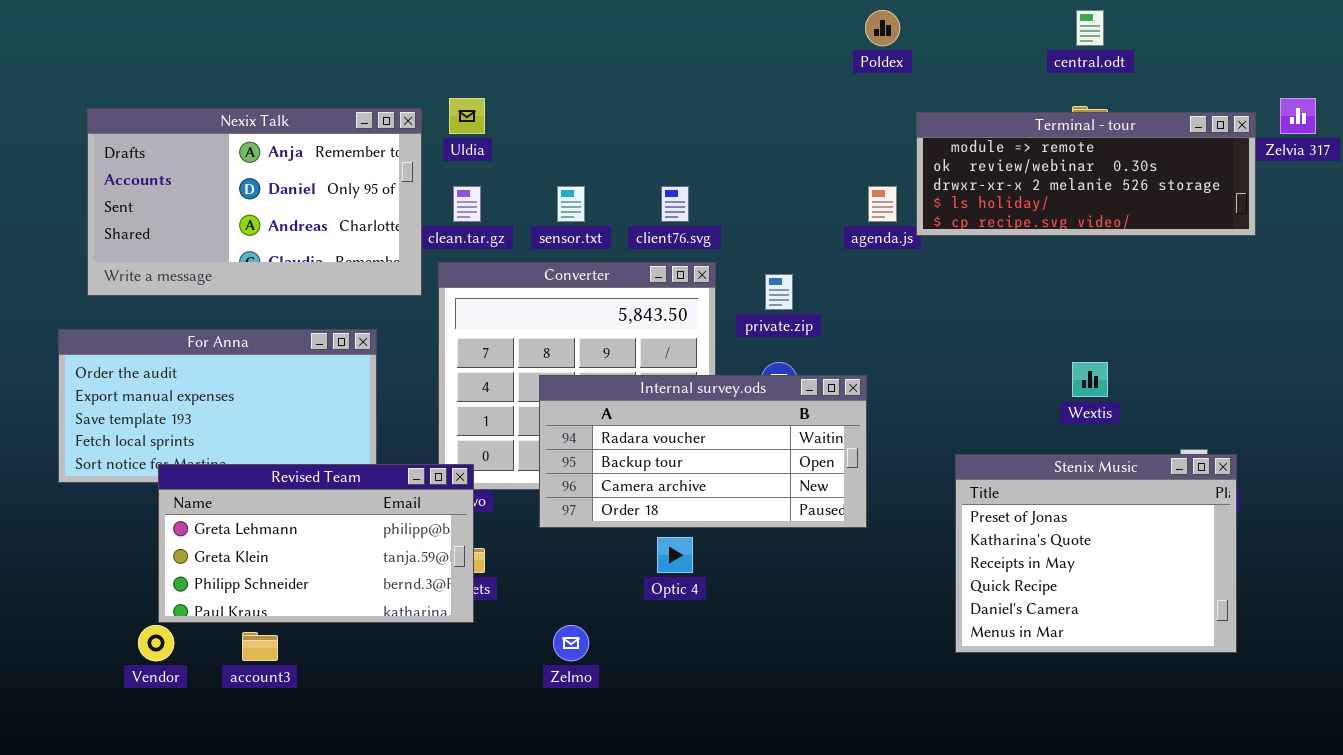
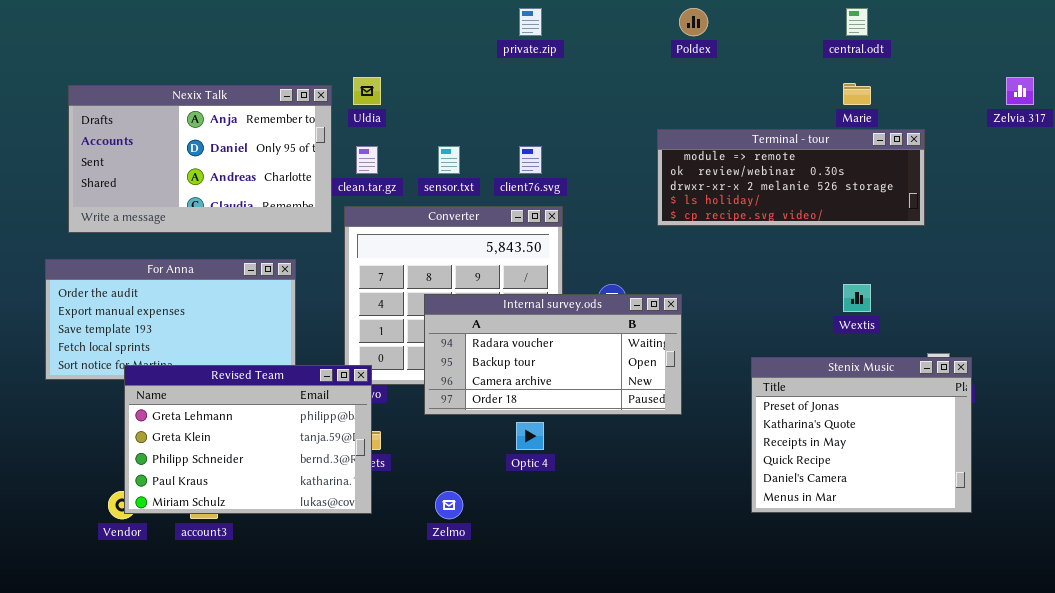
Terminal - tour: [916,112,1256,236] -> [657,129,925,226], moved
private.zip: [765,274,793,310] -> [519,8,542,36], moved
Revised Team: [158,464,474,623] -> [124,365,372,514], resized

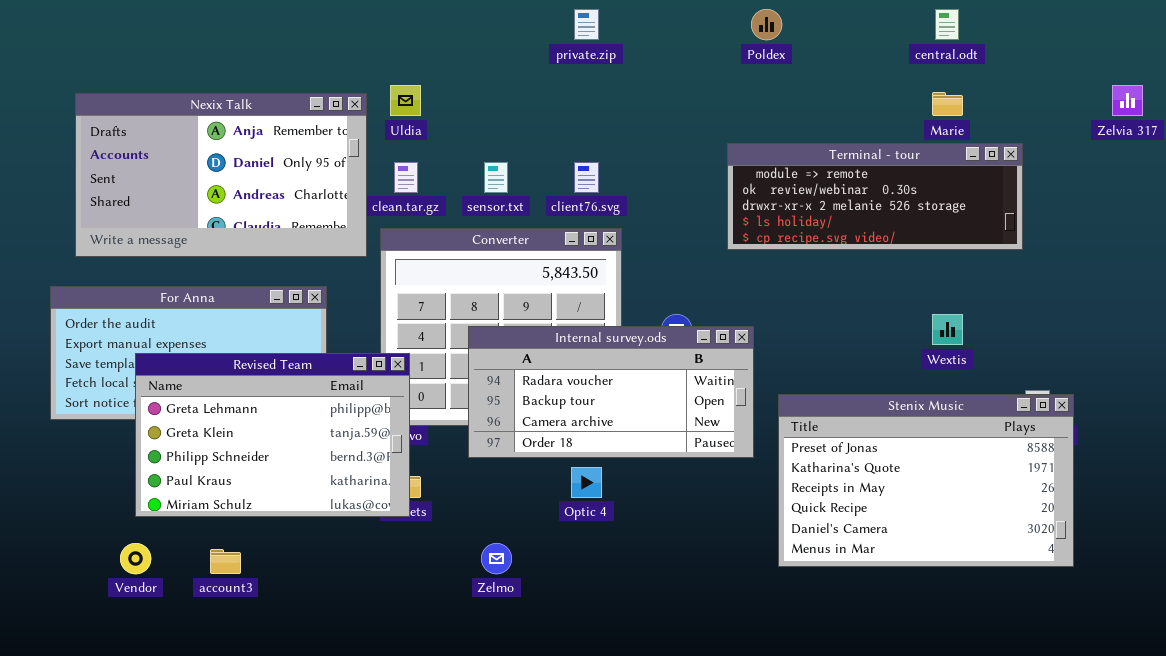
Stenix Music: [751,357,972,513] -> [778,394,1074,567], resized
Revised Team: [124,365,372,514] -> [135,353,410,517], moved

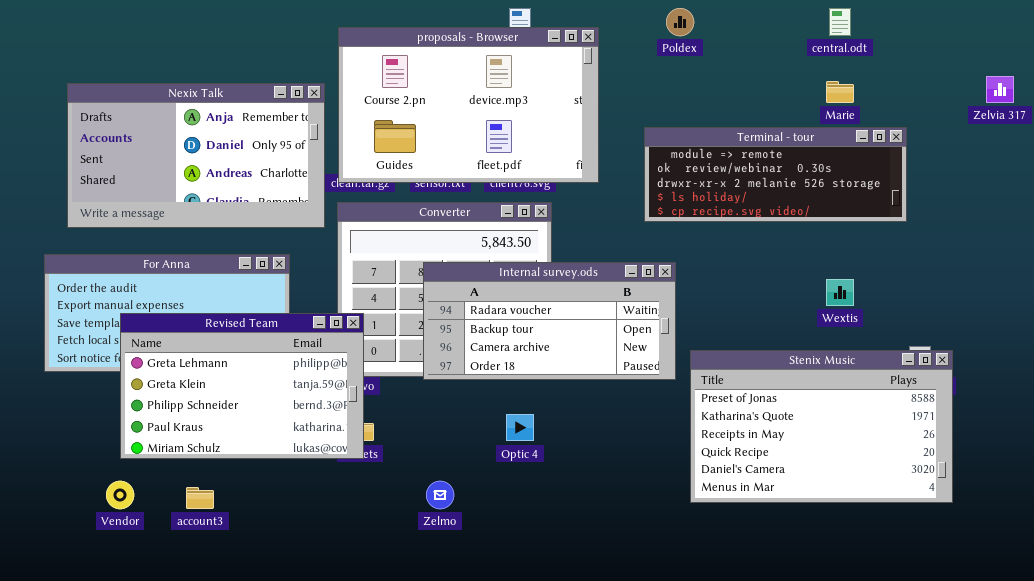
proposals - Browser: none -> [338,27,599,183], opened
Internal survey.ods: [468,326,754,458] -> [423,262,676,380], moved

